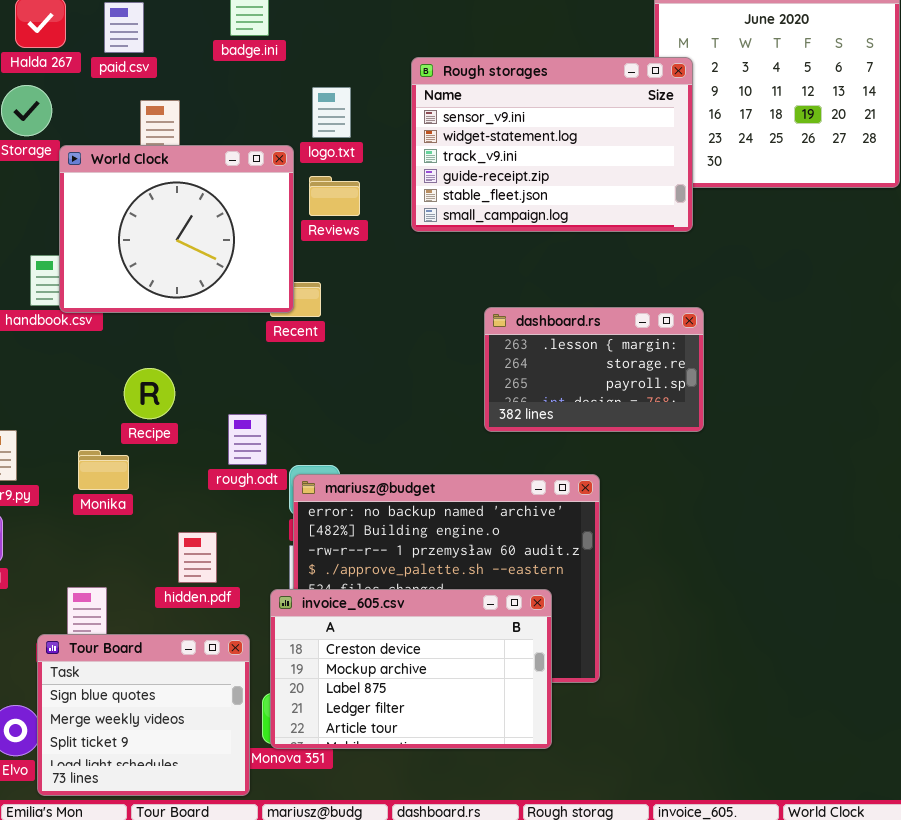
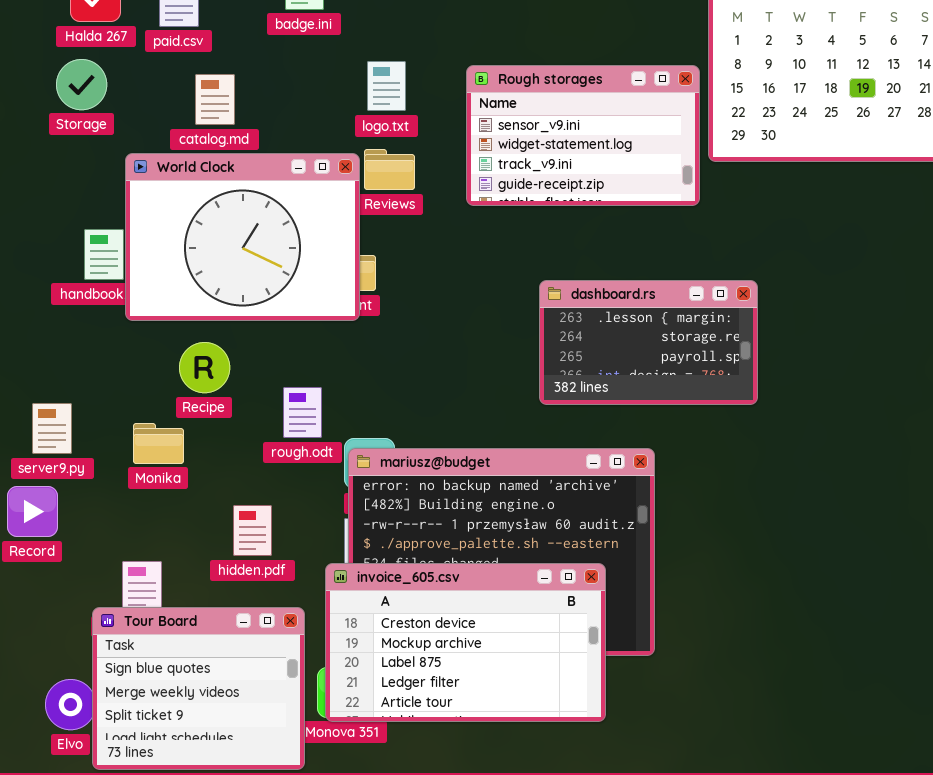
Rough storages: [411,57,693,232] -> [466,65,700,206], resized
World Clock: [59,145,294,313] -> [125,153,360,321], moved

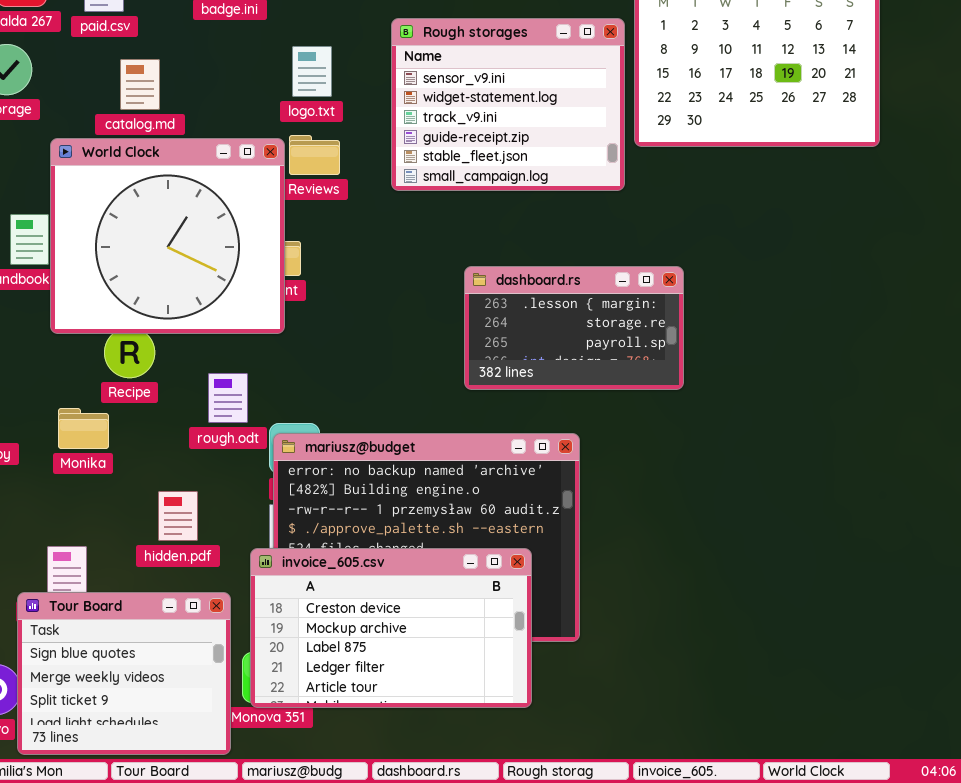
Rough storages: [466,65,700,206] -> [391,18,625,191], resized
World Clock: [125,153,360,321] -> [50,138,285,334], resized

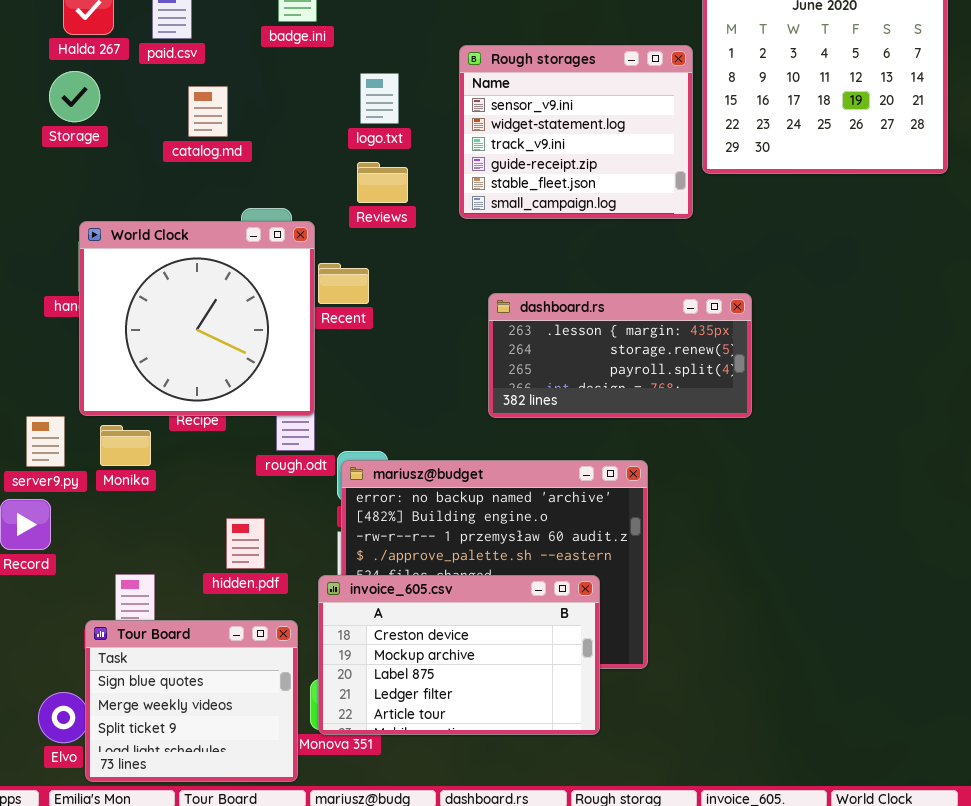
World Clock: [50,138,285,334] -> [79,221,315,416], moved
dashboard.rs: [464,266,684,390] -> [488,293,752,418], resized
Monika: [58,408,109,449] -> [100,425,151,466], moved

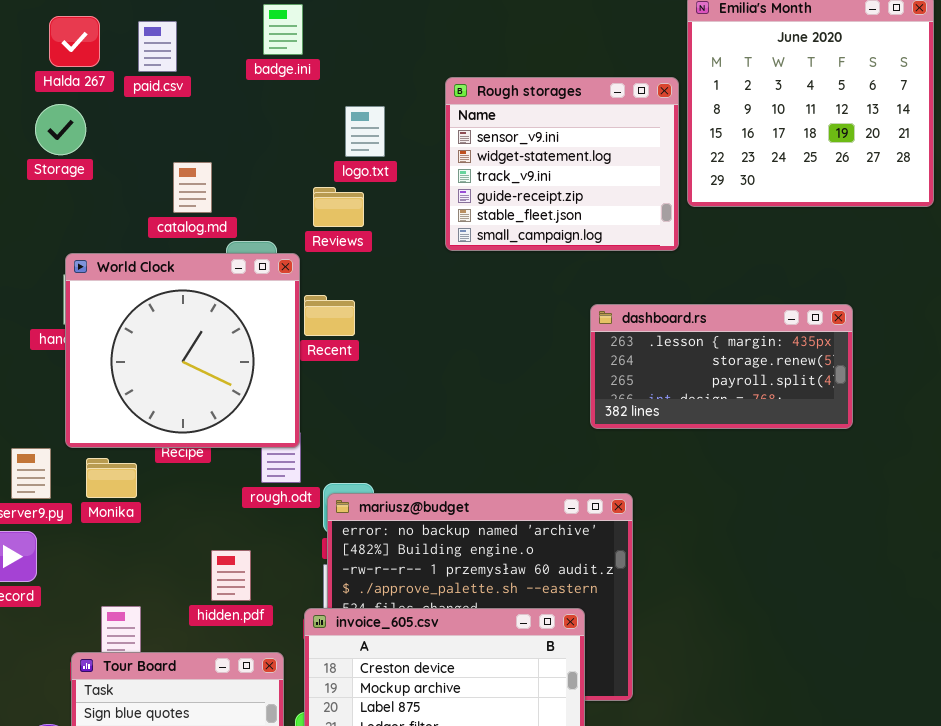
catalog.md: [188,86,228,137] -> [173,162,212,213], moved
Reviews: [357,162,408,203] -> [313,187,364,227], moved
dashboard.rs: [488,293,752,418] -> [590,304,853,429], moved

